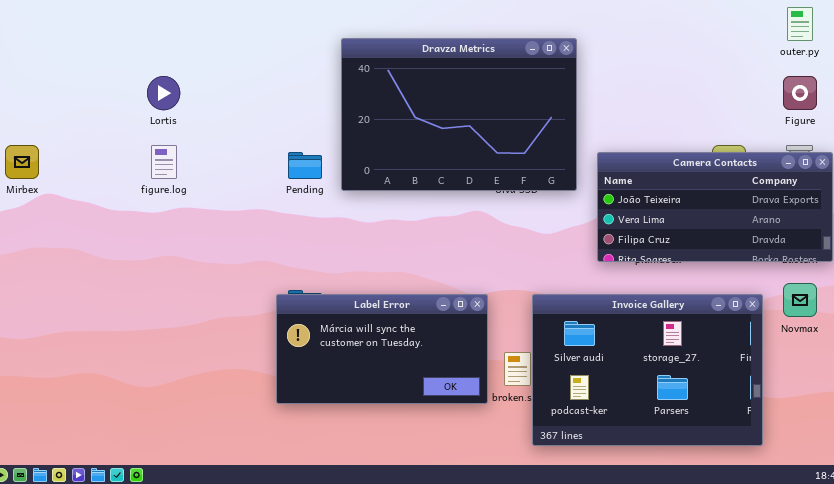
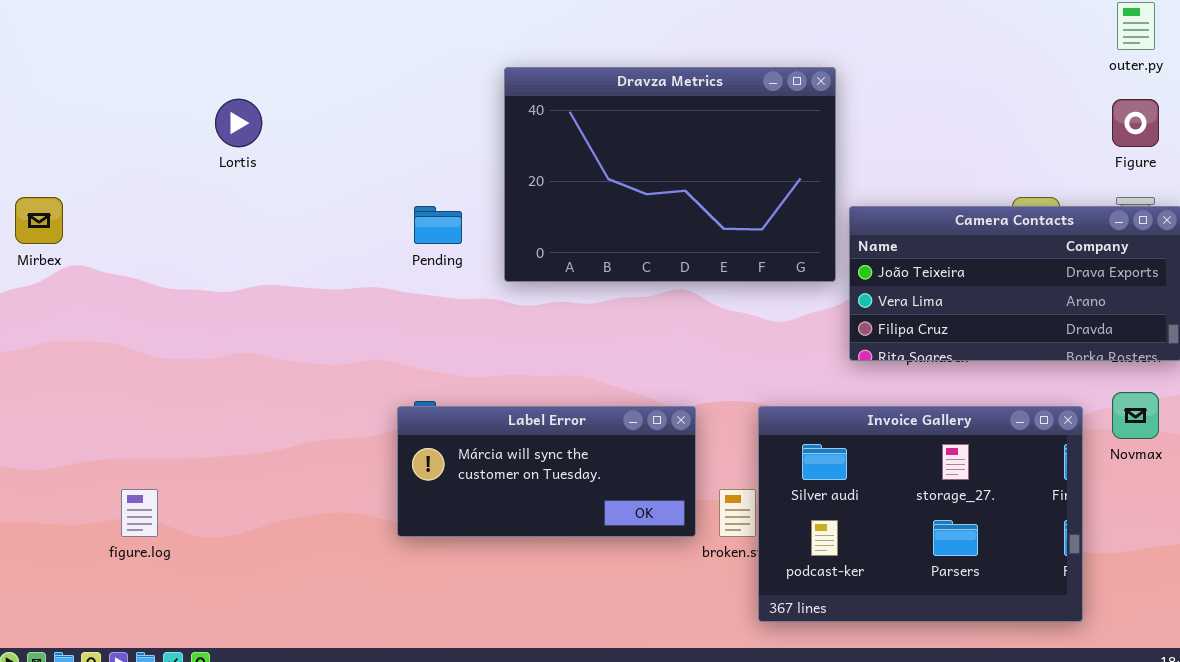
Dravza Metrics: [341,38,577,191] -> [504,67,836,282], moved
figure.log: [151,145,177,179] -> [121,489,158,537], moved
Label Error: [276,294,488,404] -> [397,406,696,537], resized

